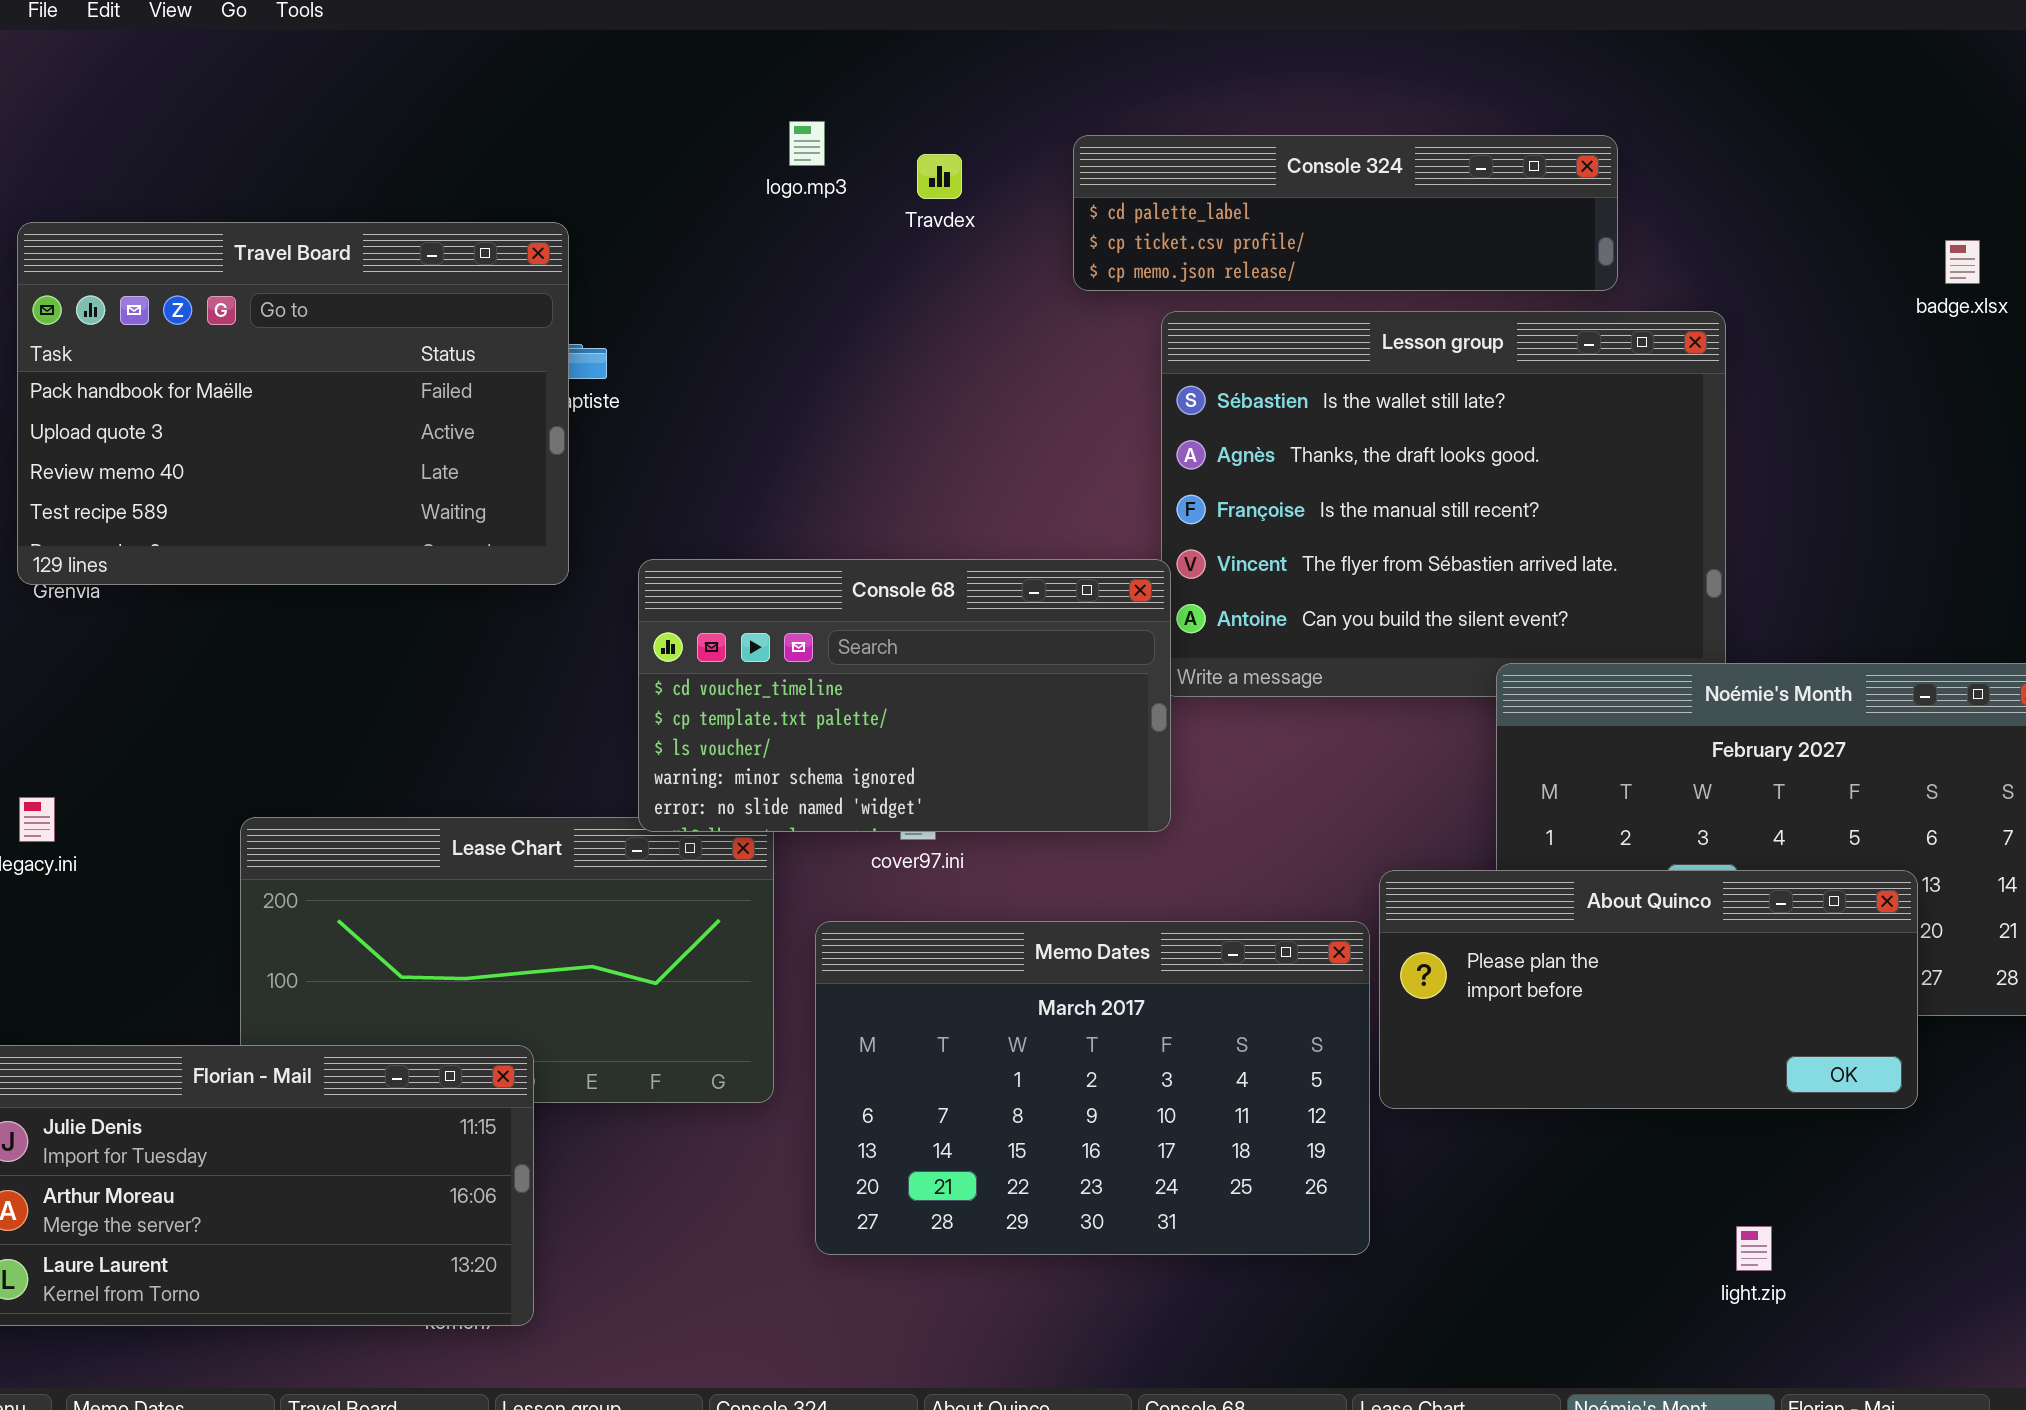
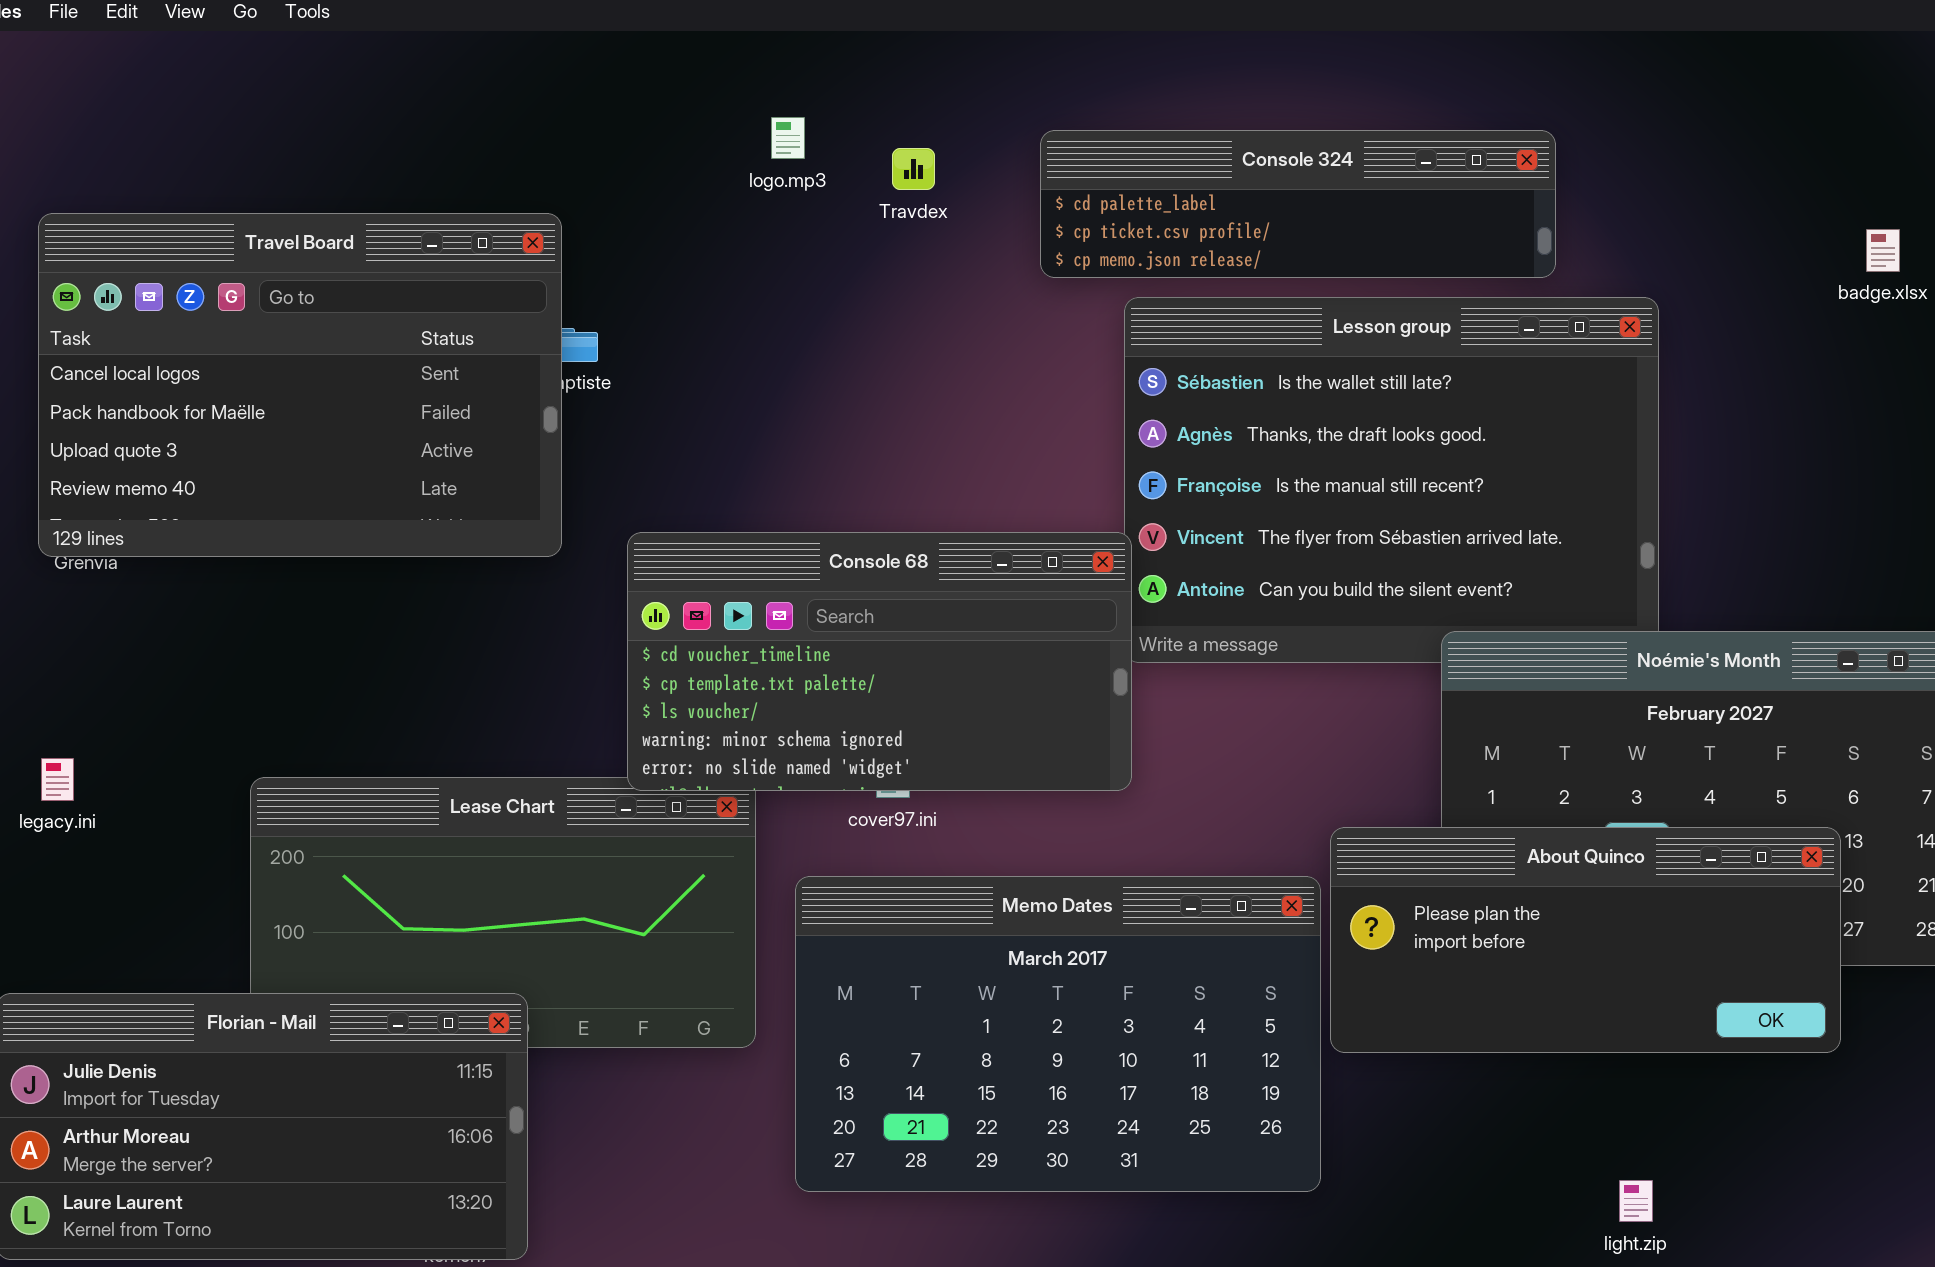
Travel Board: [17,222,569,585] -> [38,213,562,557], scrolled up 1 row
light.zip: [1736,1226,1772,1271] -> [1619,1180,1653,1222], moved

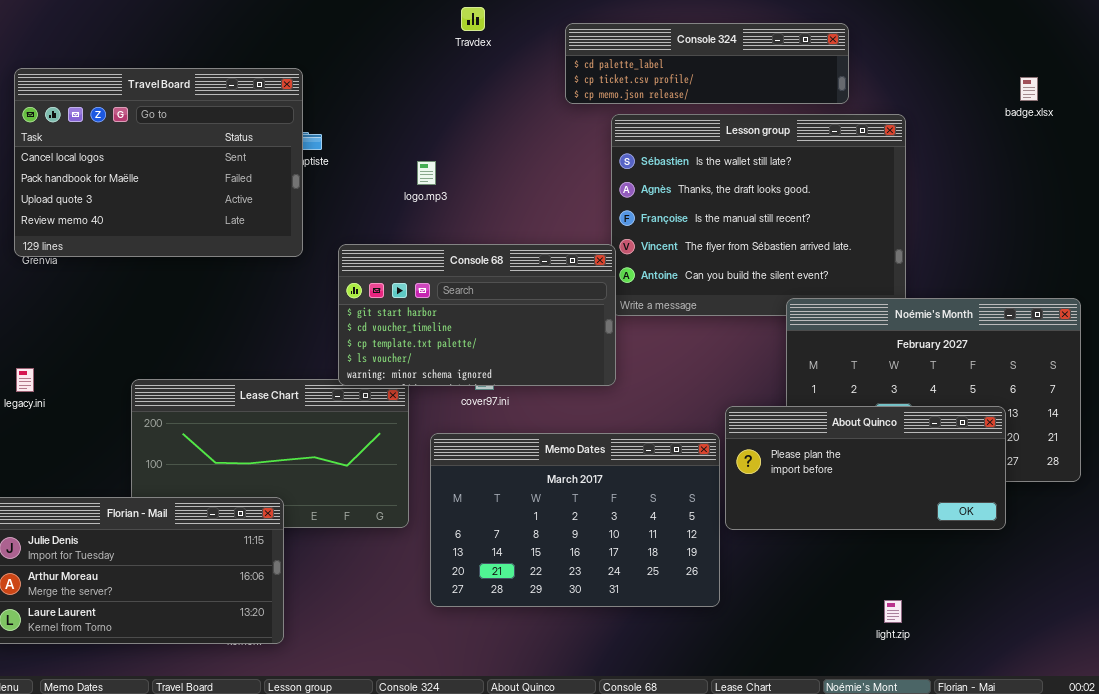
logo.mp3: [771,117,805,159] -> [417,161,436,185], moved
Travdex: [892,148,935,190] -> [461,7,485,31], moved
Console 68: [627,532,1132,791] -> [338,244,616,386], scrolled up 1 row

